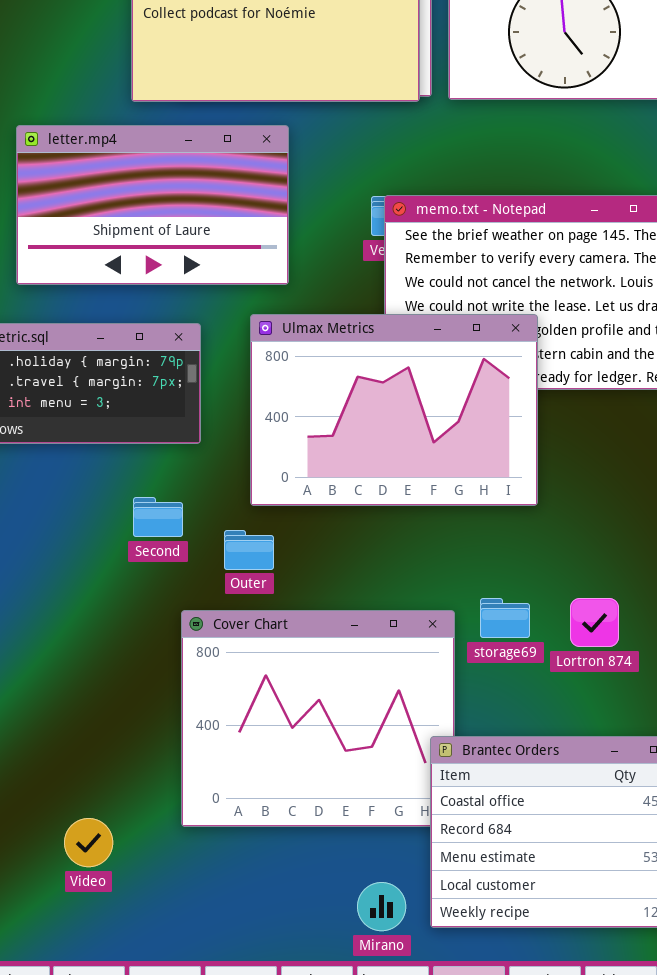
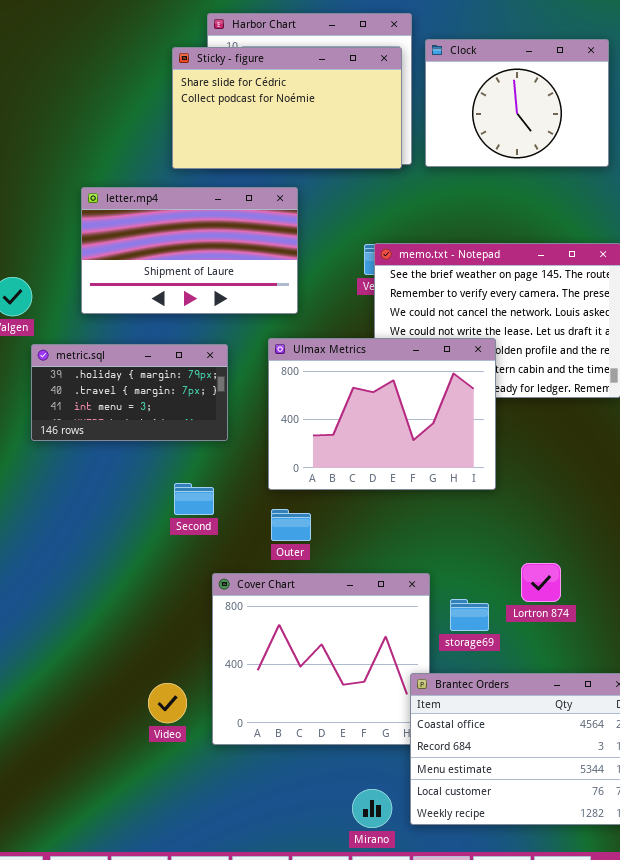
Outer: [224,530,274,570] -> [271,509,311,541], moved
storage69: [480,598,530,638] -> [450,599,489,631], moved
Video: [64,818,113,867] -> [148,683,187,723], moved

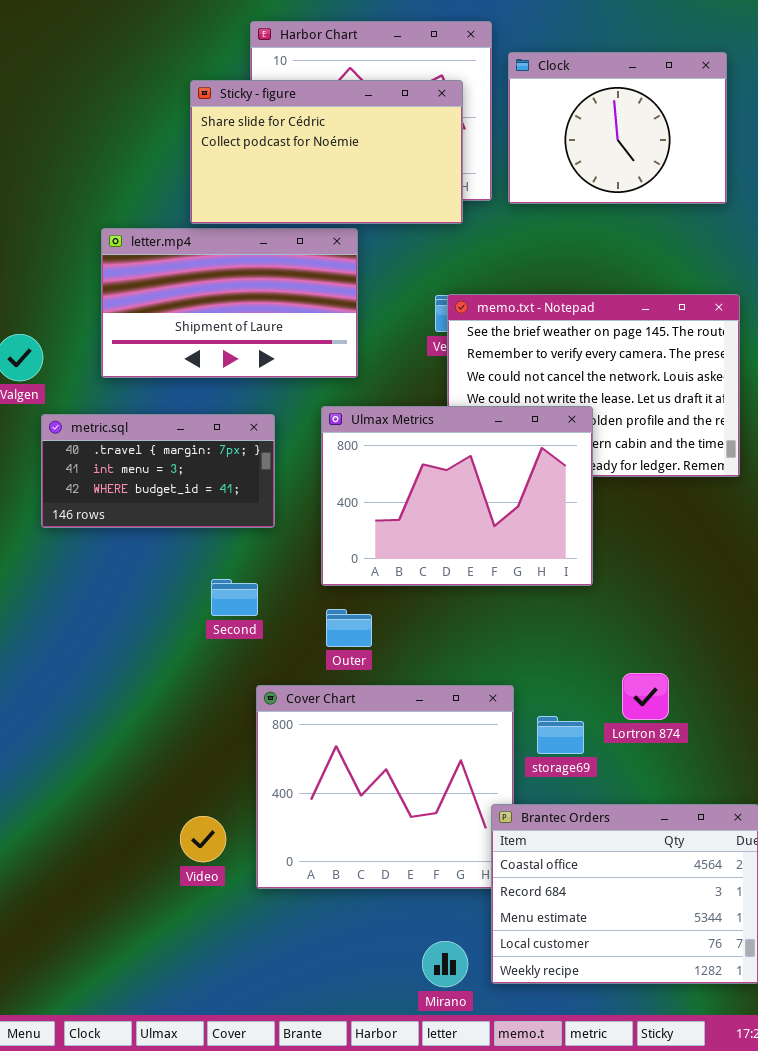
Sticky - figure: [172,47,402,169] -> [190,80,463,224], moved
metric.sql: [31,344,228,441] -> [41,414,275,528], scrolled down 1 row

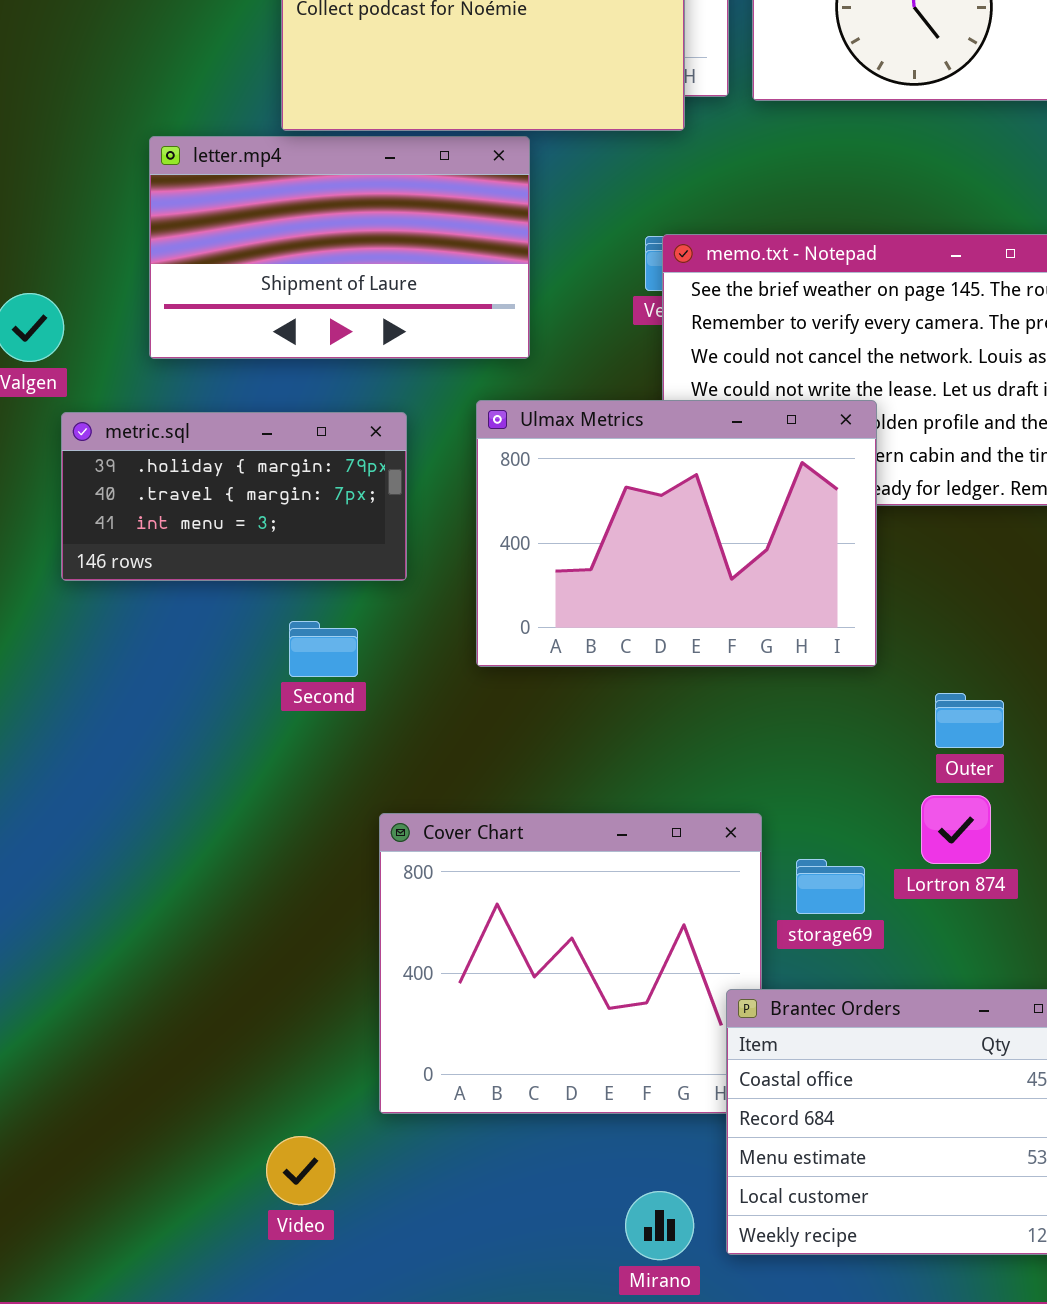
metric.sql: [41,414,275,528] -> [61,412,407,581], scrolled up 1 row
Second: [211,579,258,616] -> [289,621,358,677], moved
Outer: [326,609,372,647] -> [935,693,1004,748], moved
Video: [180,816,226,862] -> [266,1136,335,1205], moved

